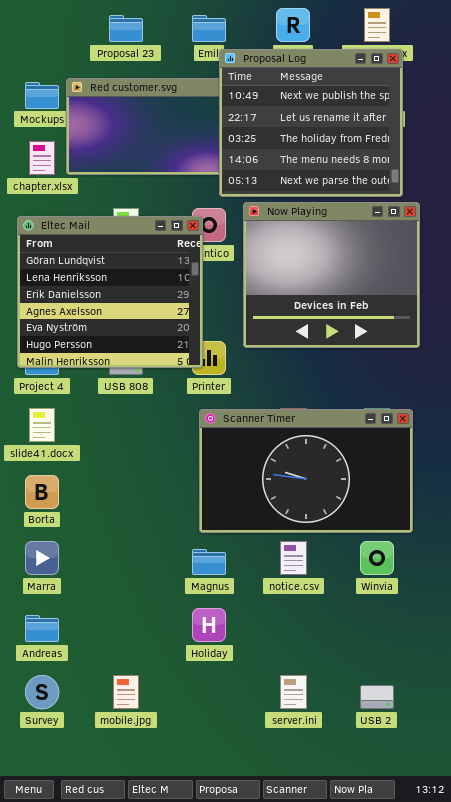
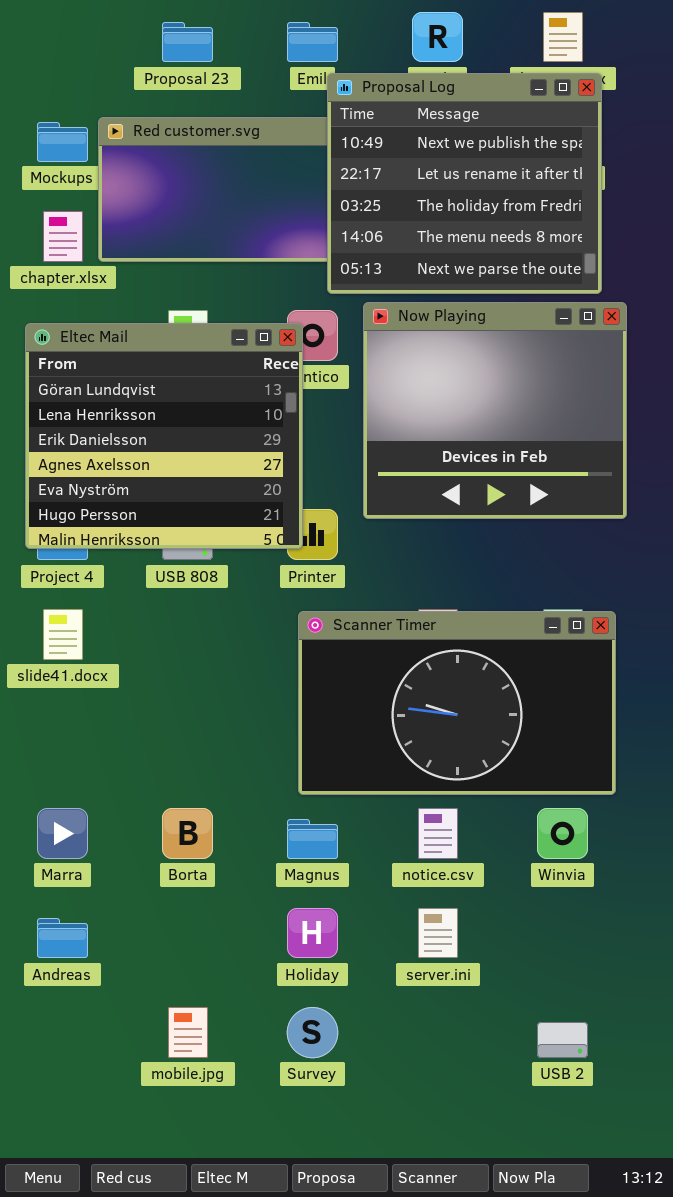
Borta: [25,475,59,509] -> [162,808,213,859], moved
Survey: [25,675,59,709] -> [287,1007,338,1058], moved
server.ini: [280,675,307,709] -> [418,908,458,958], moved

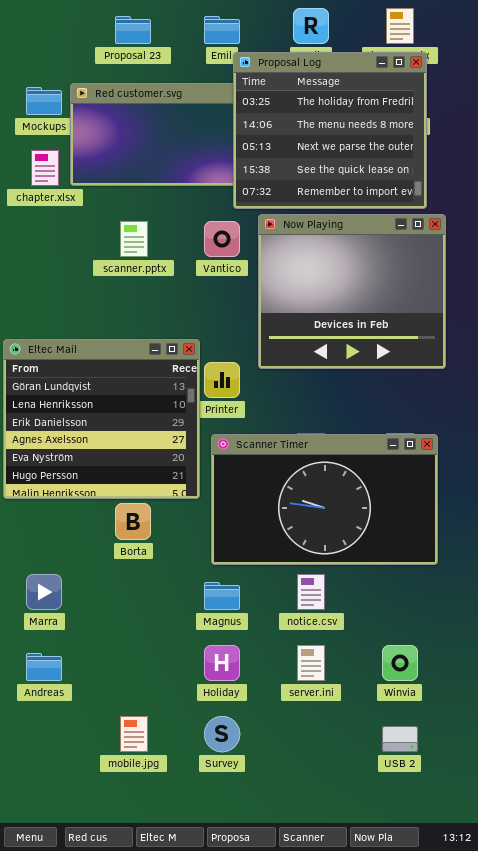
Proposal Log: [327,73,602,294] -> [233,52,427,209], scrolled down 2 rows
Eltec Mail: [25,323,303,549] -> [3,339,200,499], moved
Borta: [162,808,213,859] -> [115,503,151,540], moved
Winvia: [537,808,588,859] -> [382,645,418,681], moved

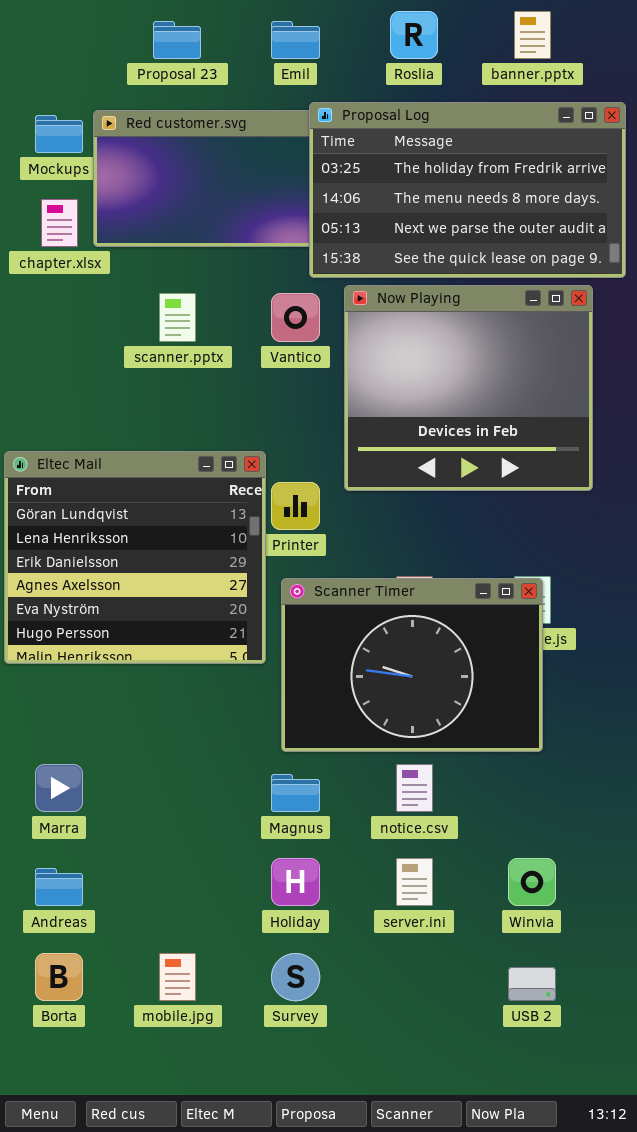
Proposal Log: [233,52,427,209] -> [309,102,626,278], resized
Scanner Timer: [211,434,438,565] -> [281,578,543,752], resized
Borta: [115,503,151,540] -> [35,953,83,1001], moved

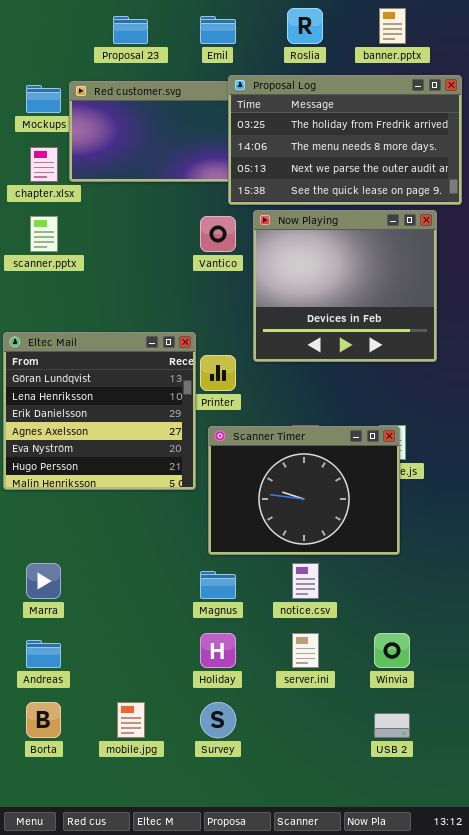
scanner.pptx: [159,293,196,342] -> [30,216,58,252], moved

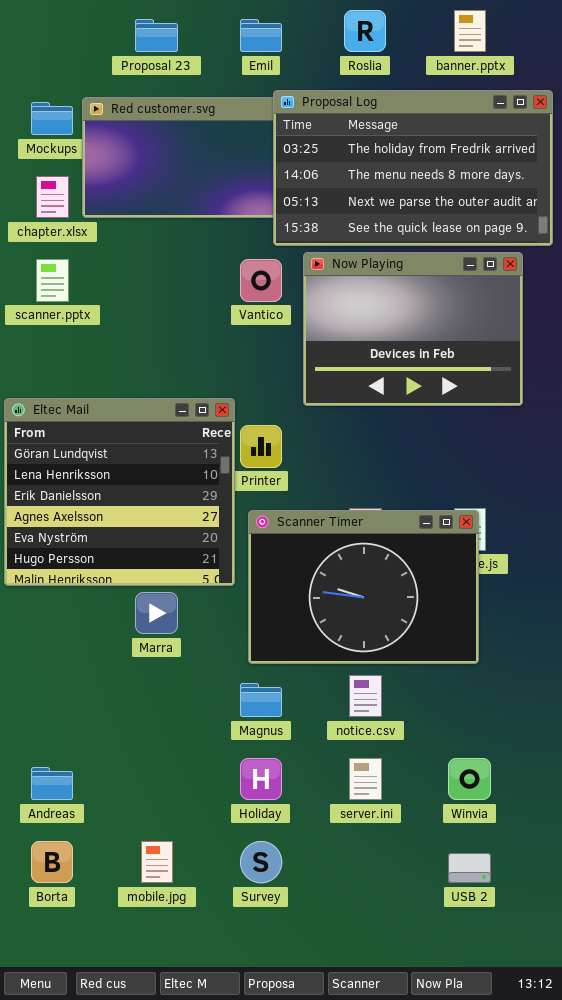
Now Playing: [253,210,437,362] -> [303,252,523,406], resized
Marra: [26,563,61,599] -> [135,592,178,634], moved

